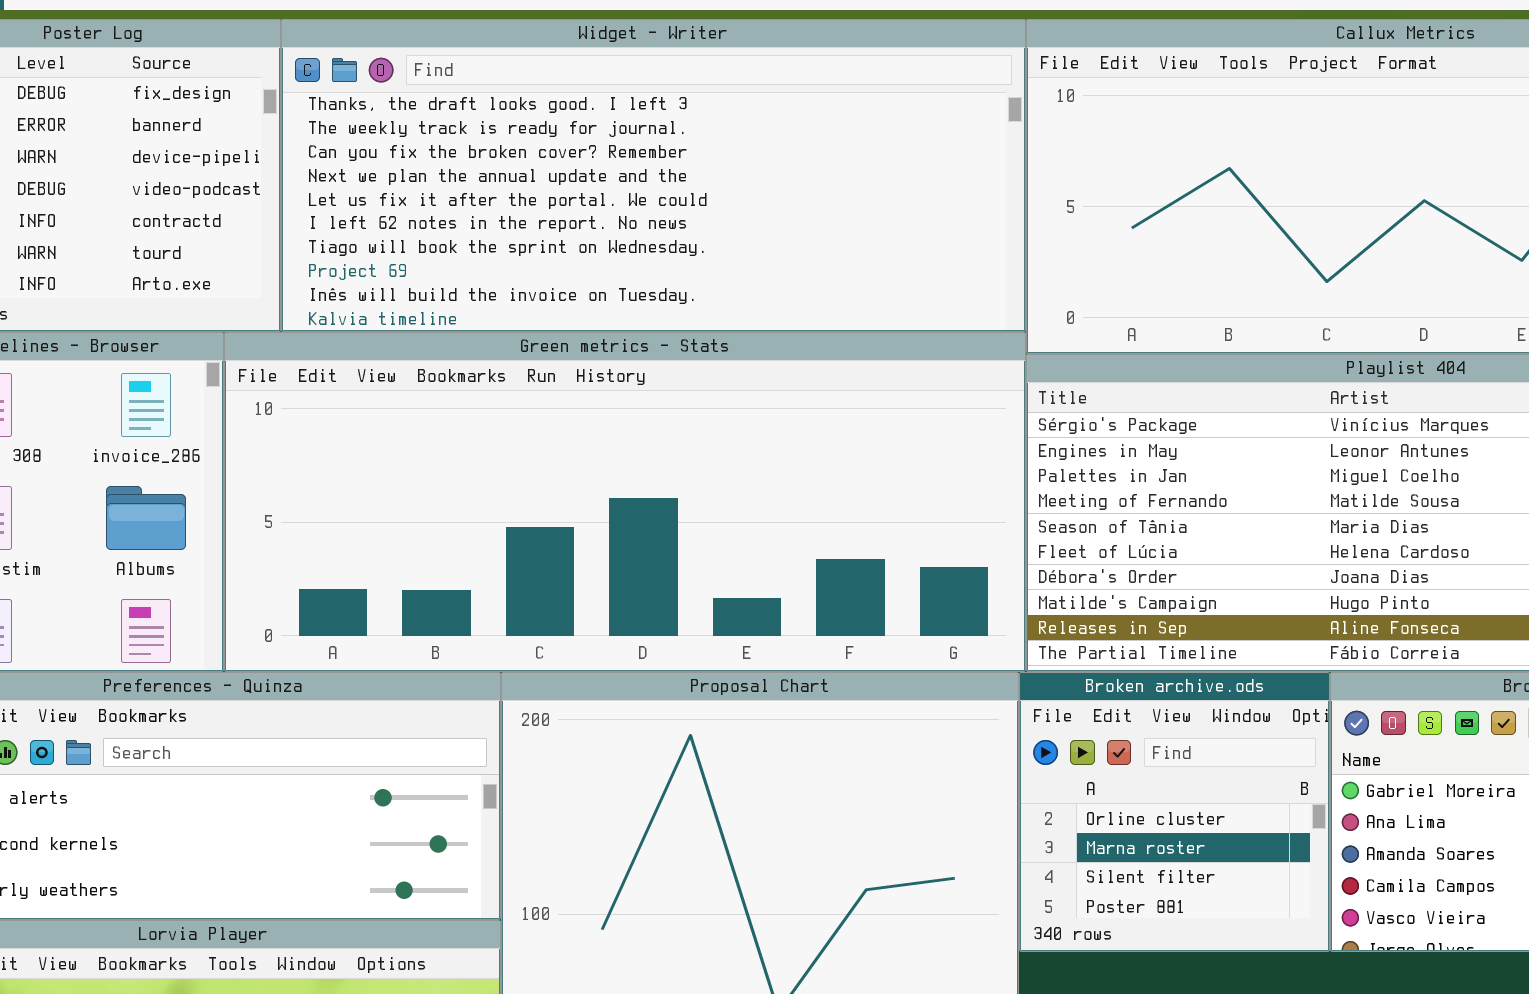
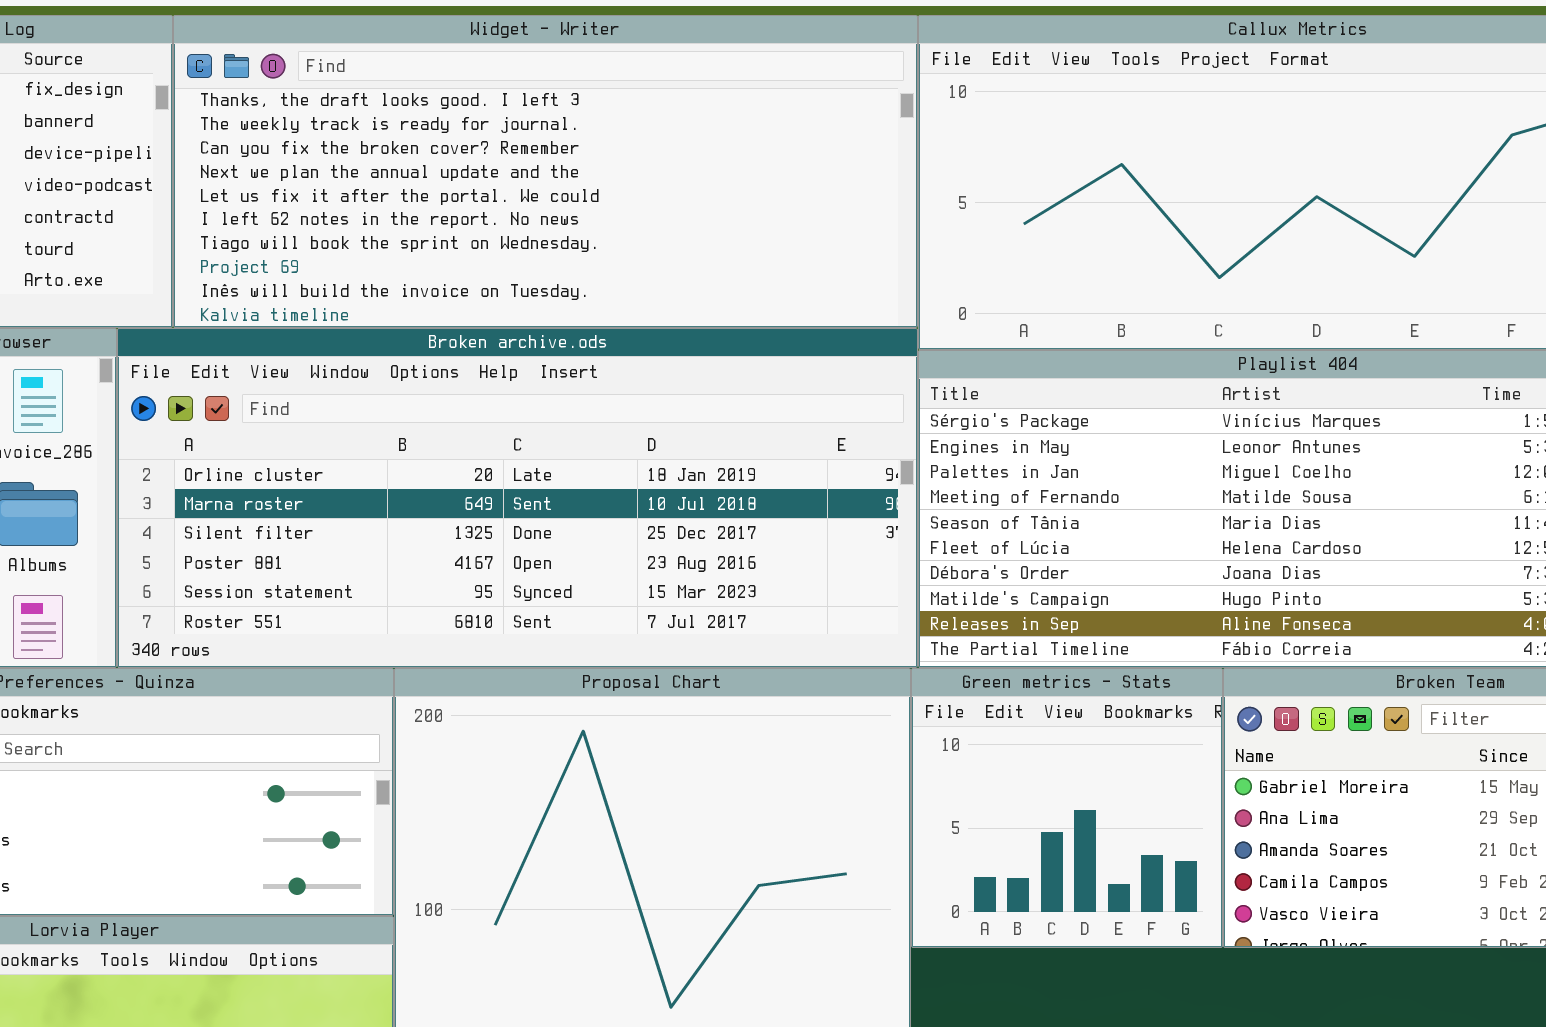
Green metrics - Stats: [224,332,1026,672] -> [911,668,1223,948], moved, resized
Broken archive.ods: [1019,672,1330,952] -> [117,328,918,668], moved, resized

